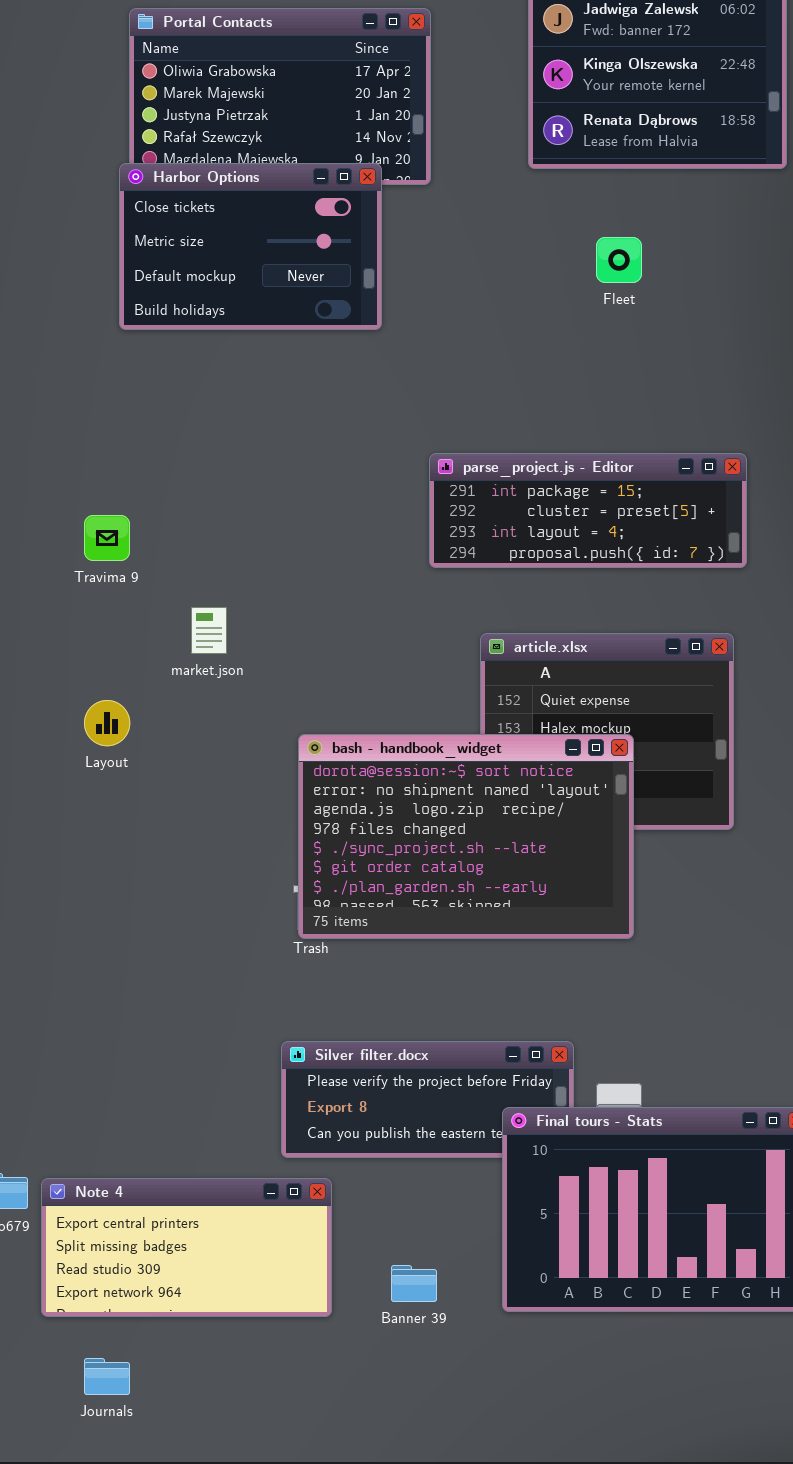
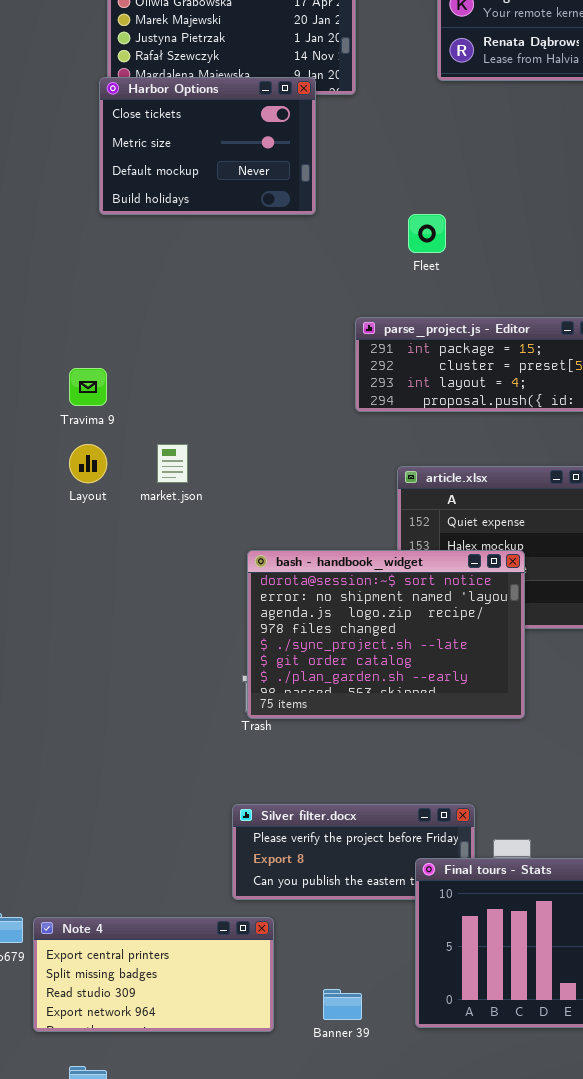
Fleet: [596,237,642,283] -> [408,214,446,253], moved
Layout: [84,700,130,746] -> [69,444,107,483], moved

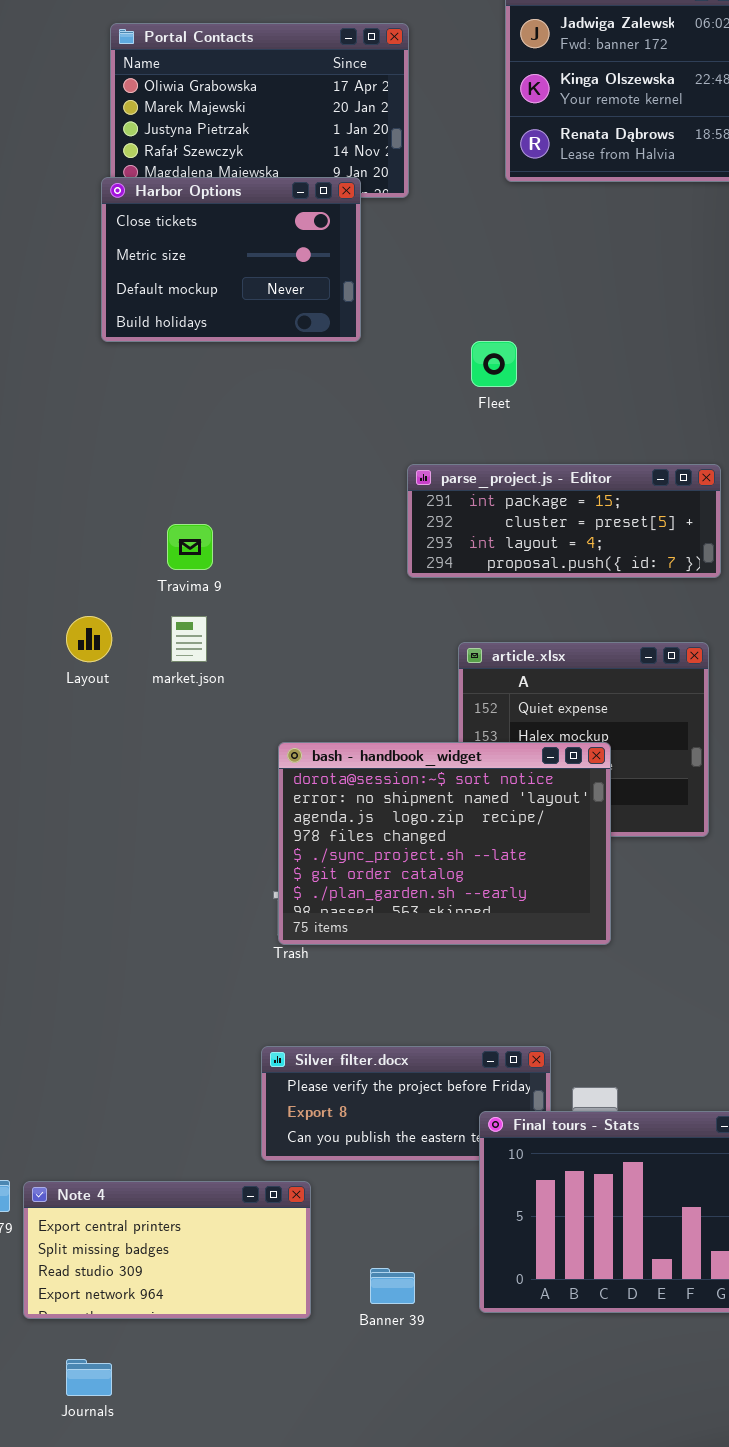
Travima 9: [69,368,107,406] -> [167,524,213,570], moved

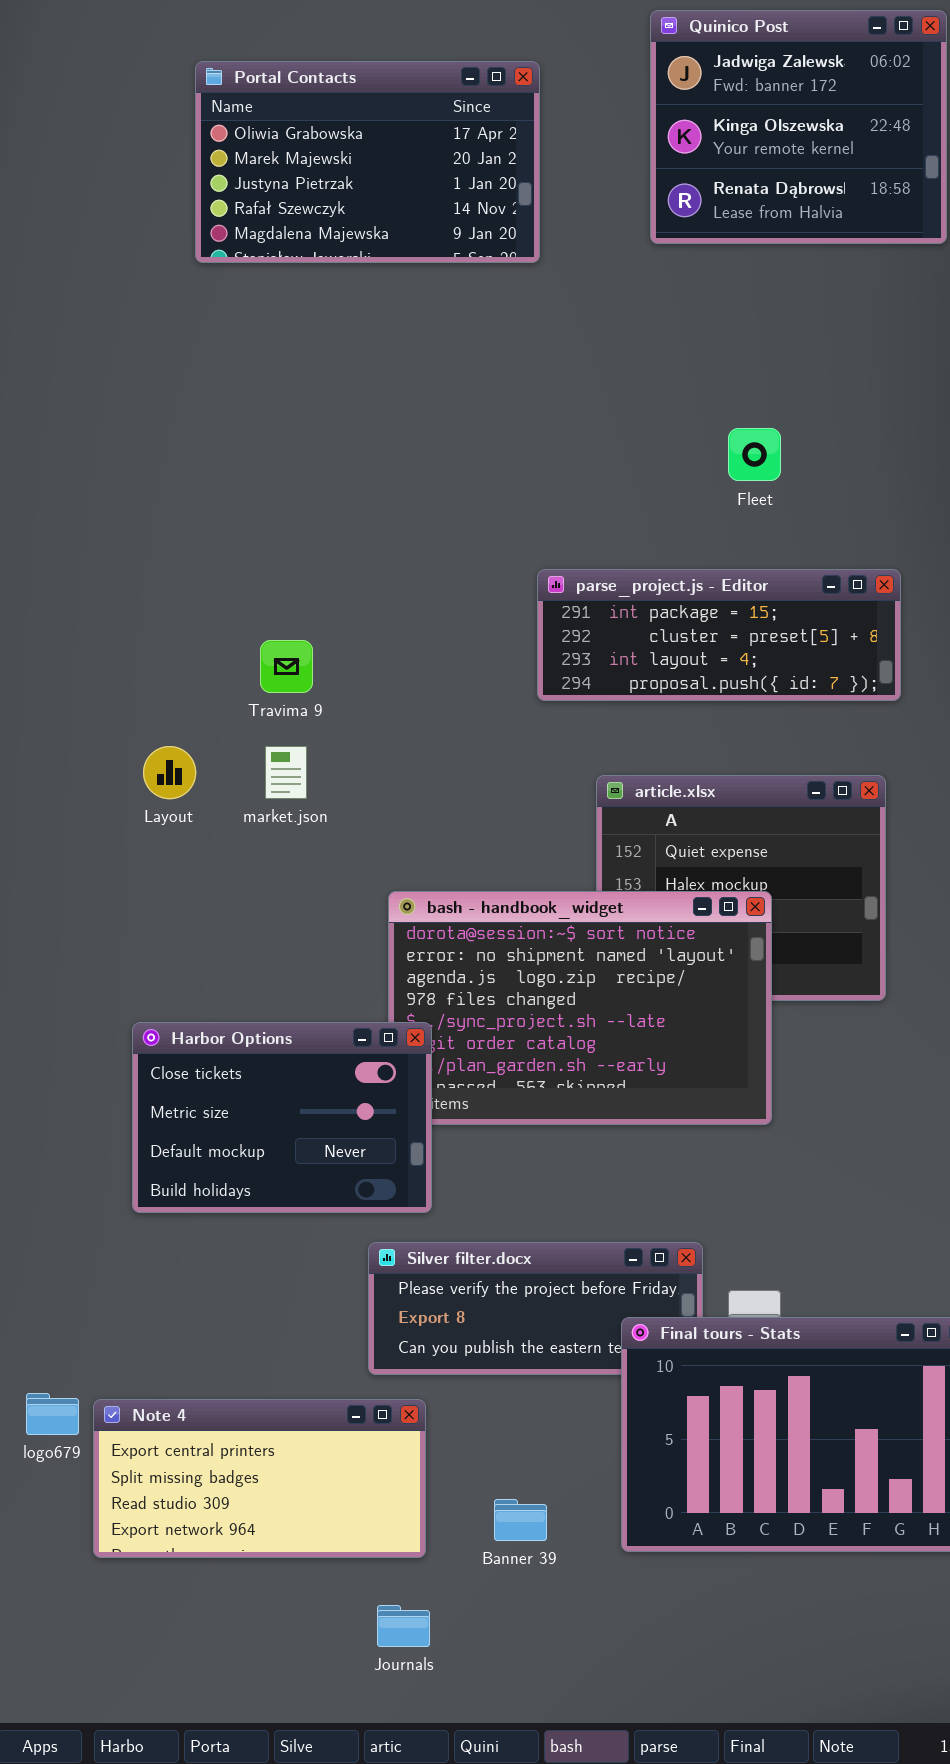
Harbor Options: [101,177,361,342] -> [132,1022,432,1213], moved
Fleet: [471,341,517,387] -> [728,428,781,481], moved
Journals: [66,1359,112,1396] -> [377,1605,430,1647], moved

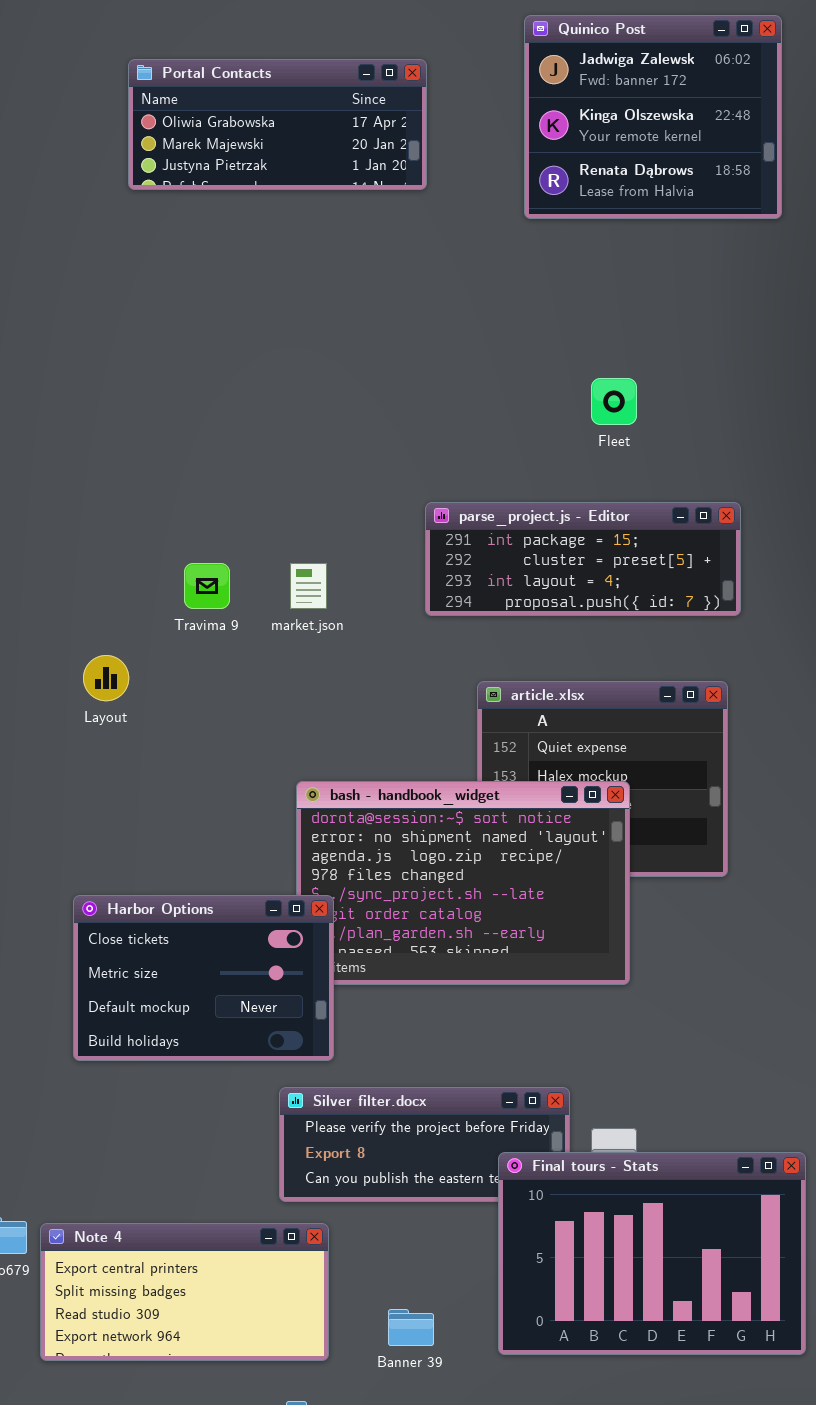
Portal Contacts: [195,61,540,263] -> [128,59,427,190], resized
market.json: [265,746,307,799] -> [290,563,327,609], moved

